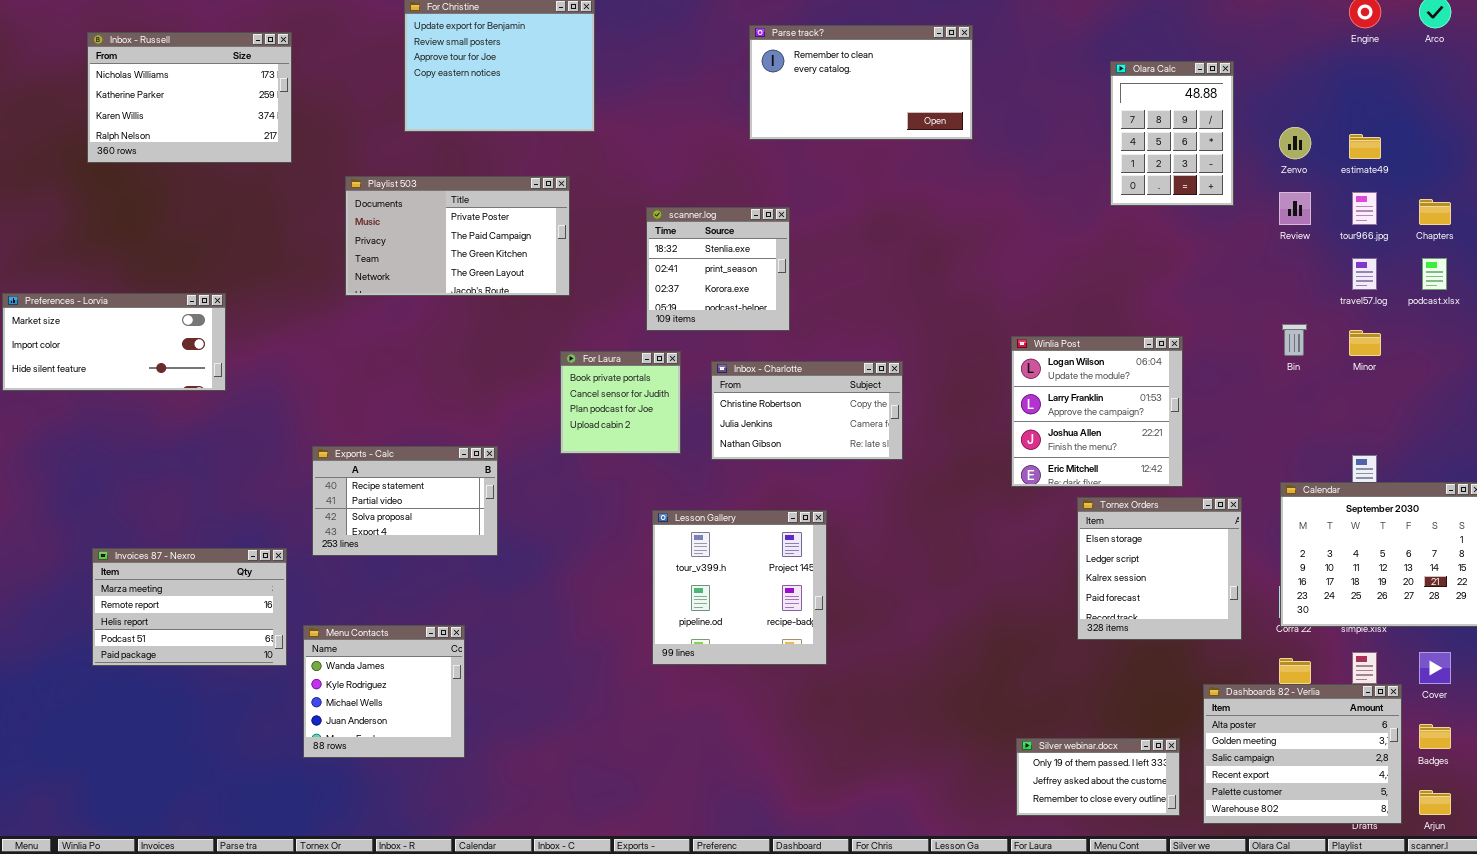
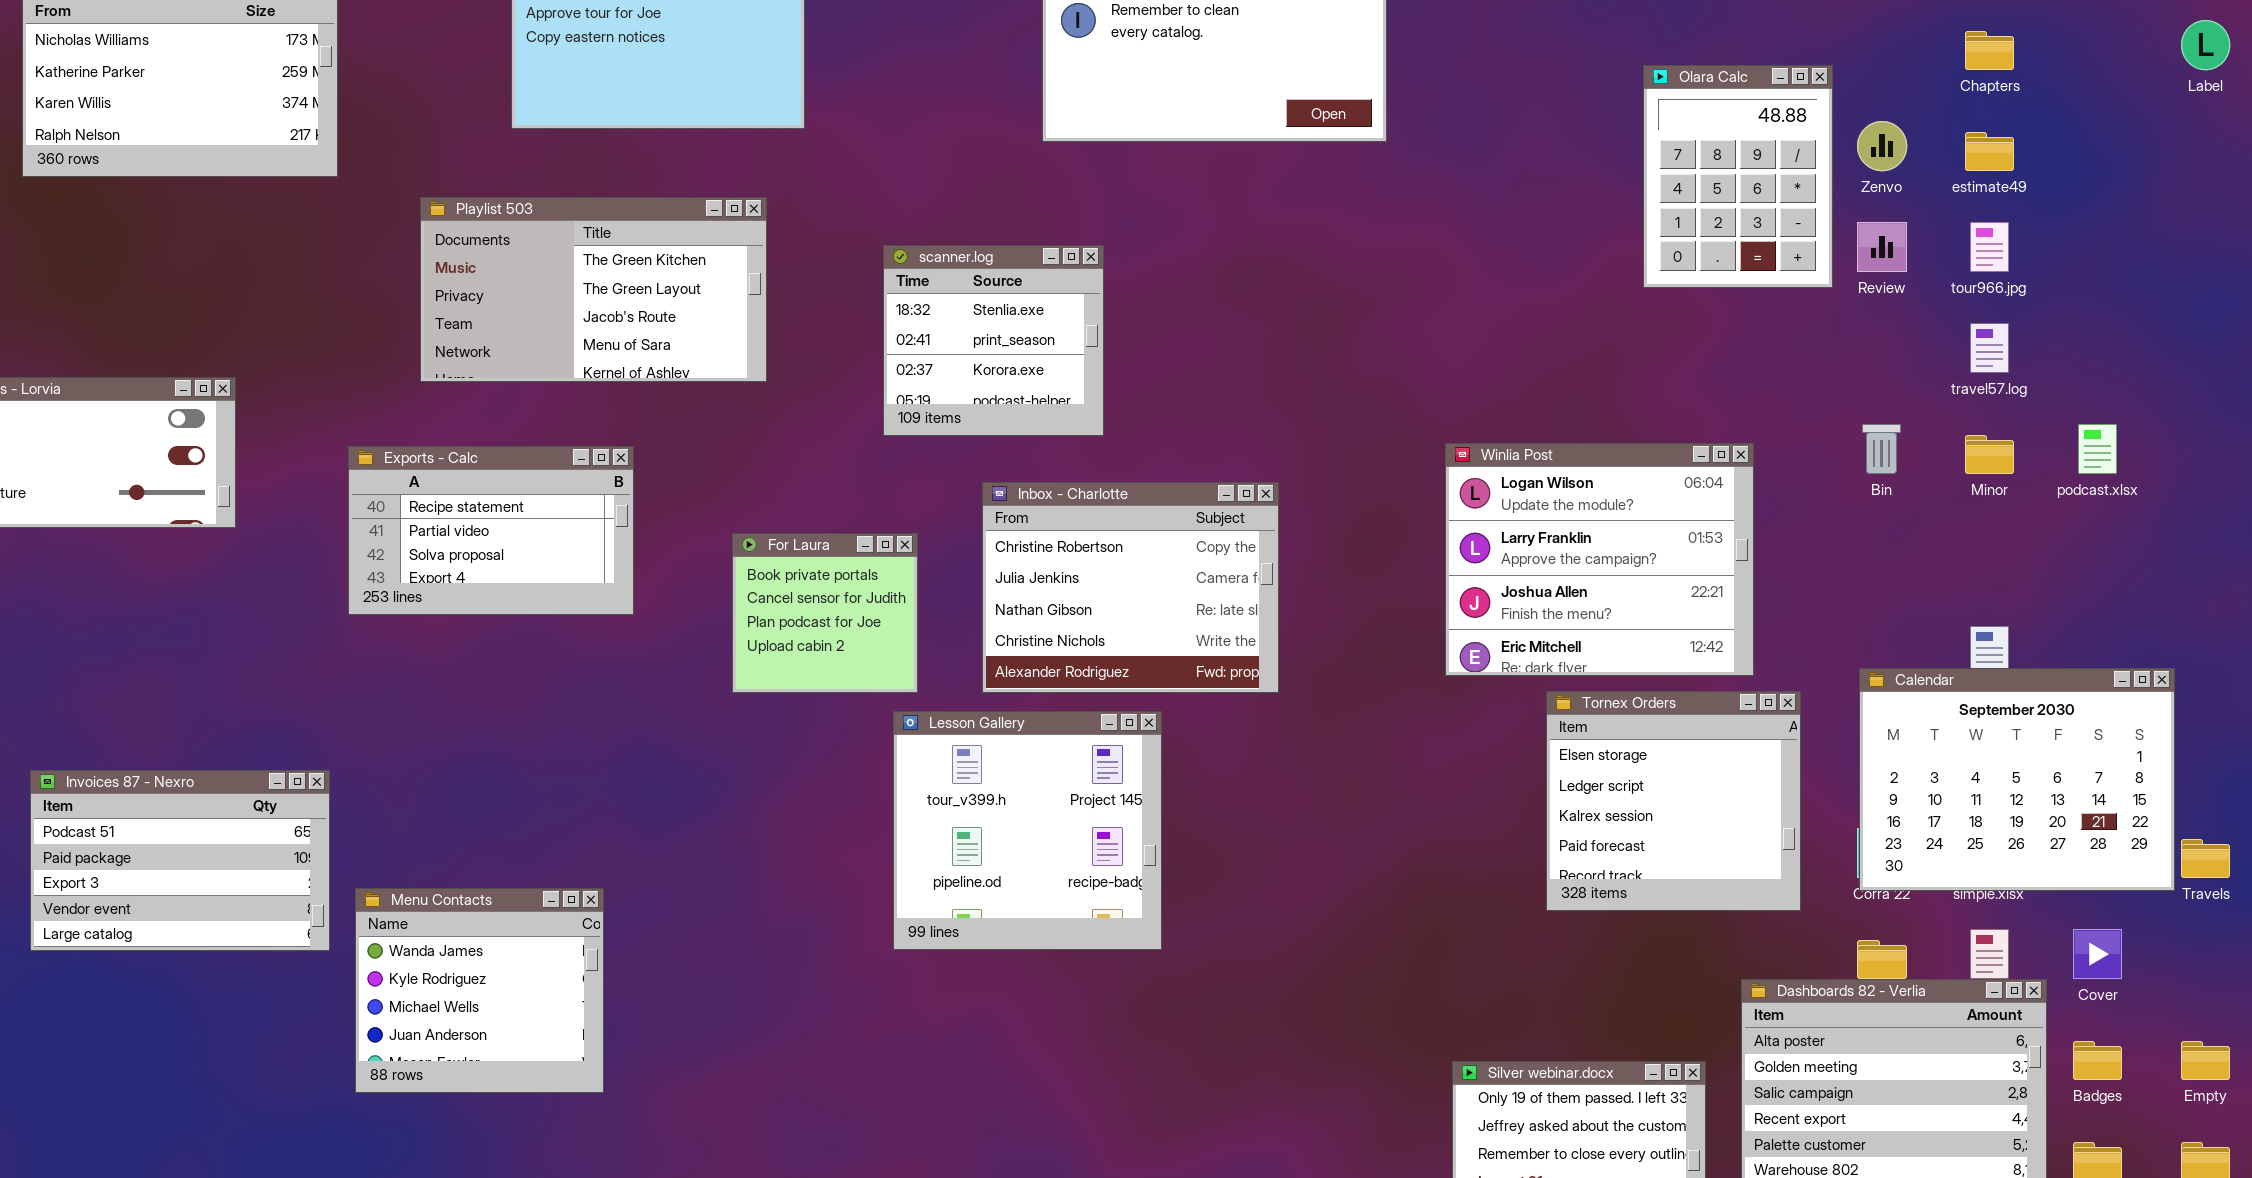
Olara Calc: [1110,61,1234,206] -> [1643,65,1833,288], moved
Playlist 503: [345,176,570,296] -> [420,197,767,382], scrolled down 2 rows
Chapters: [1419,199,1451,225] -> [1965,31,2014,70], moved
podcast.xlsx: [1422,258,1447,290] -> [2078,424,2117,474], moved
Winlia Post: [1011,336,1183,487] -> [1445,443,1754,676], resized
For Laura: [560,351,681,454] -> [732,533,918,693], moved
Inbox - Charlotte: [711,361,903,460] -> [982,482,1279,693], resized
Exports - Calc: [312,446,498,556] -> [348,446,634,615], moved
Invoices 87 - Nexro: [92,548,287,666] -> [30,770,330,951], scrolled down 3 rows

